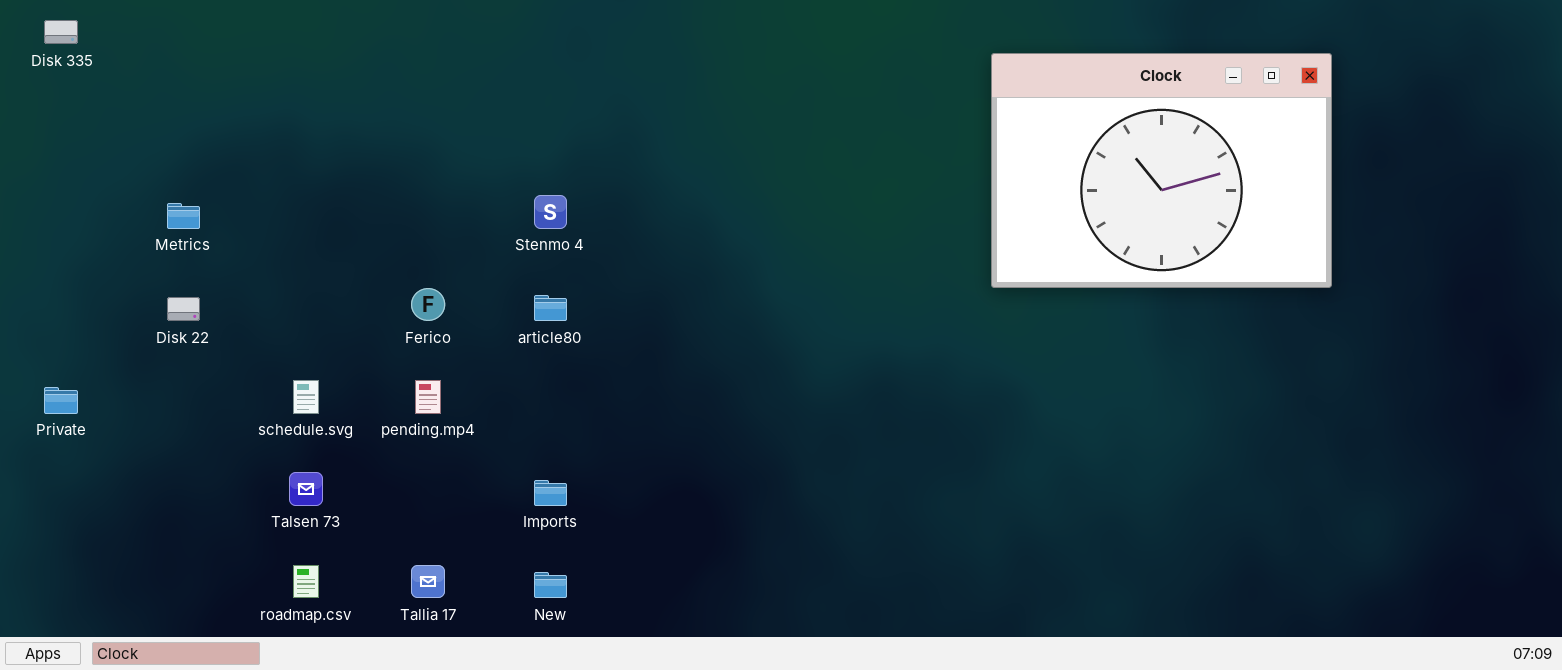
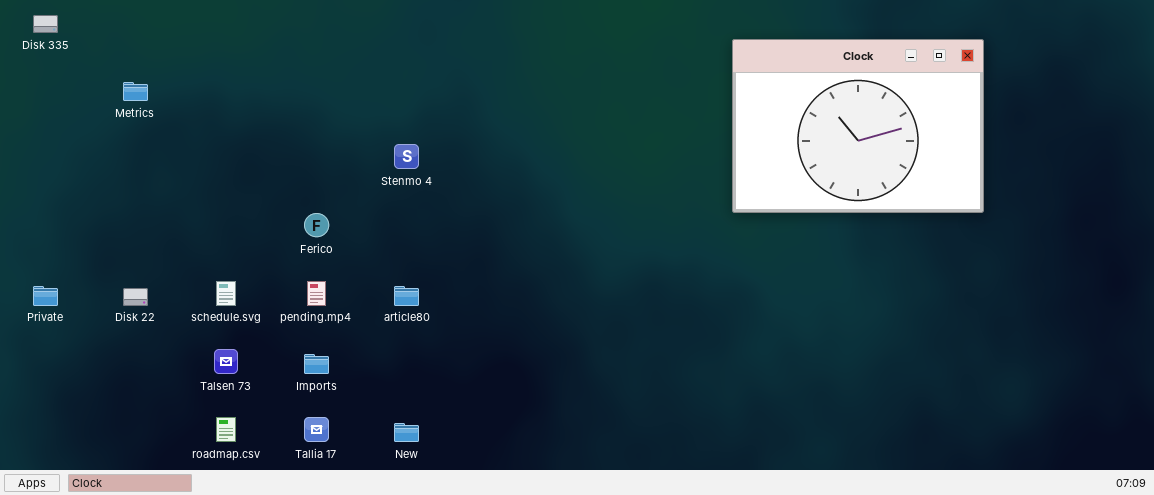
Metrics: [167,203,200,229] -> [123,82,148,101], moved
article80: [534,295,567,321] -> [394,286,419,306], moved
Disk 22: [167,297,200,321] -> [123,288,148,306], moved
Imports: [534,480,567,506] -> [304,354,329,374], moved

